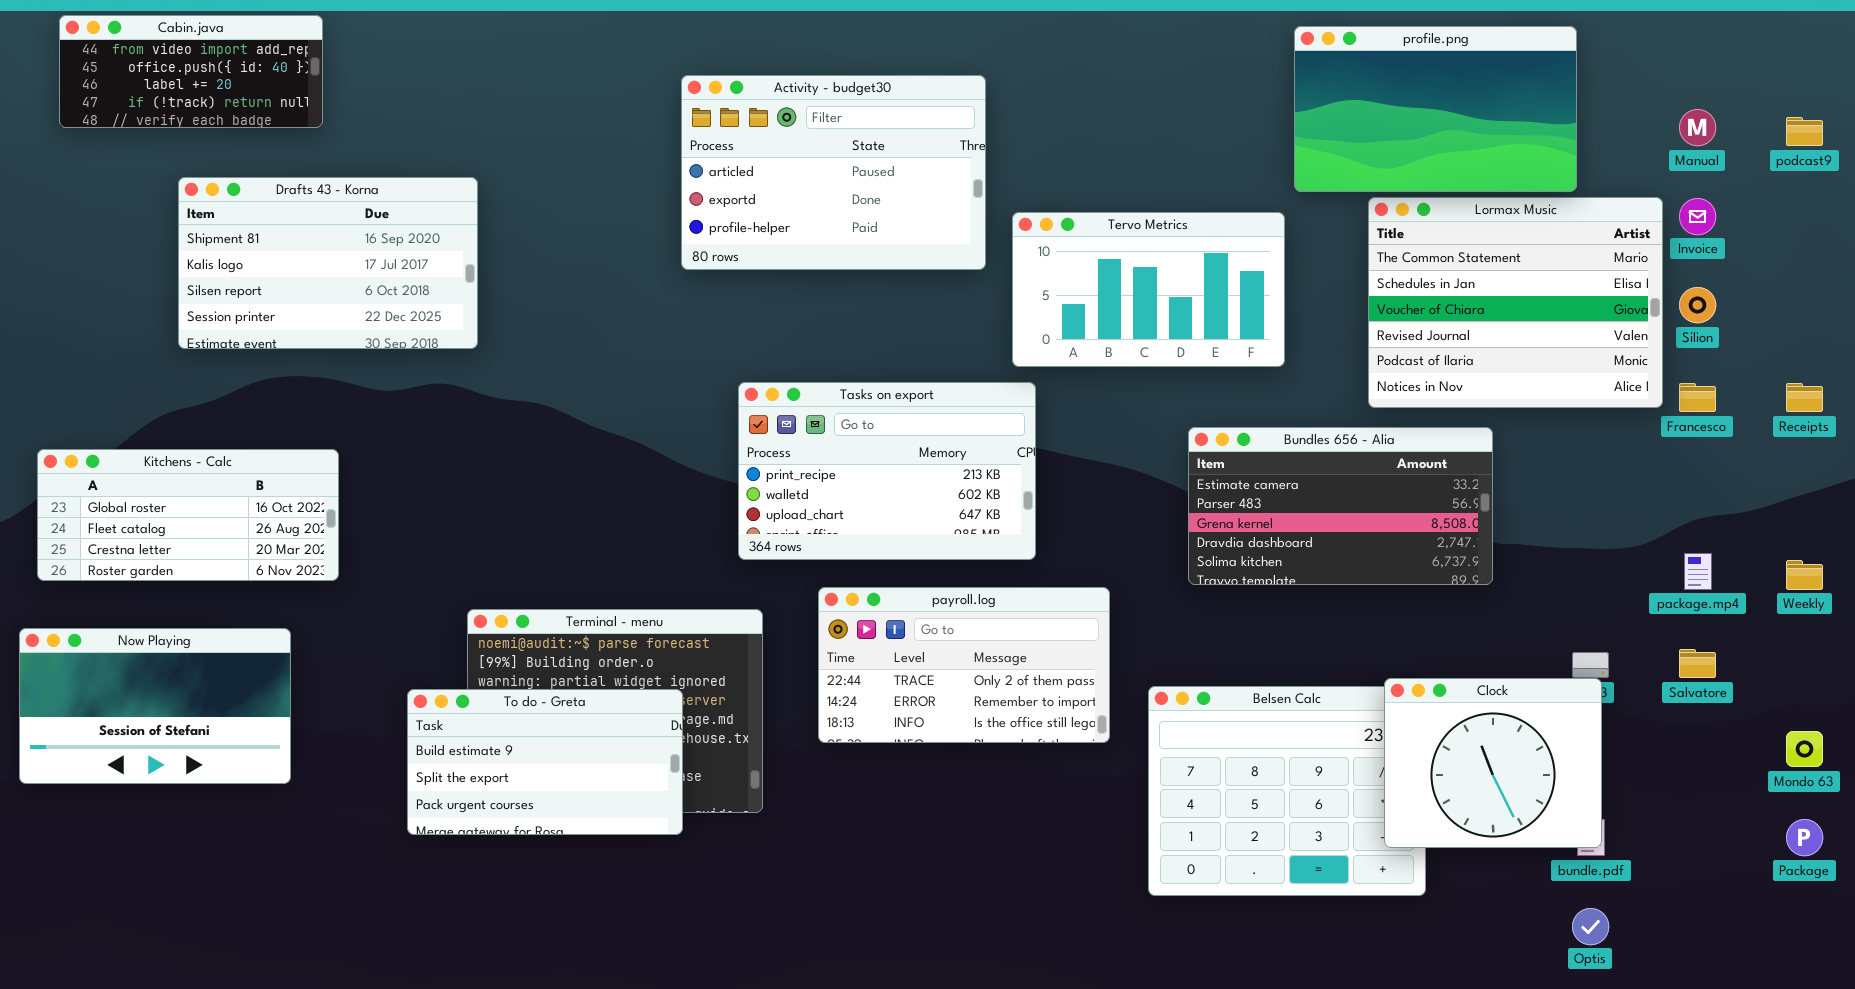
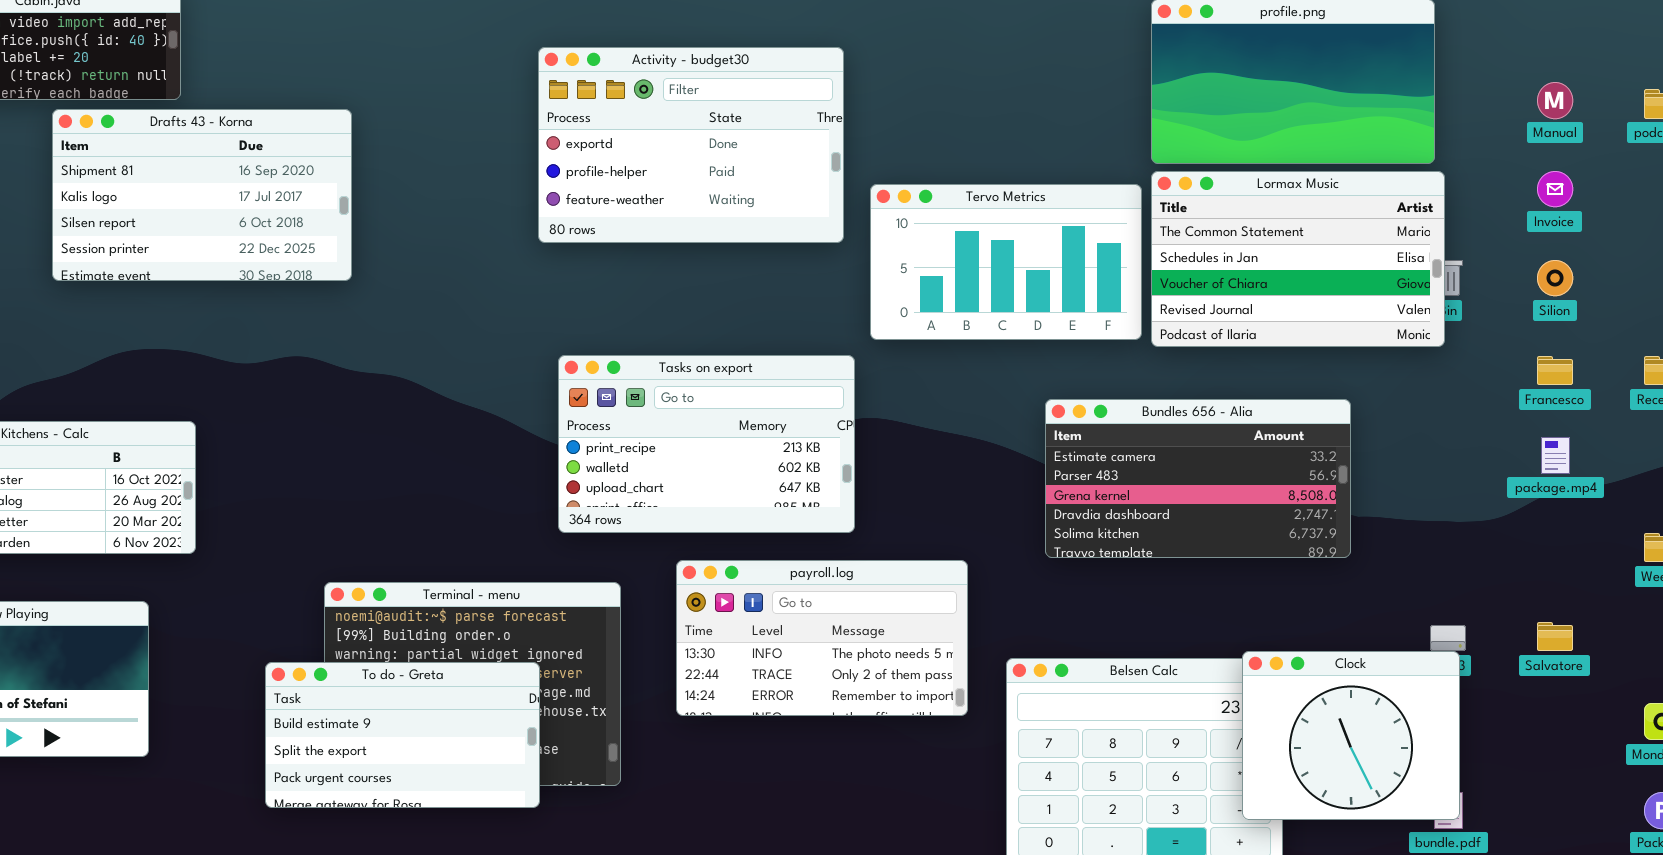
Activity - budget30: [681,75,986,270] -> [538,47,844,243], scrolled down 1 row
Drafts 43 - Korna: [178,177,478,349] -> [52,109,352,281], moved
Lormax Music: [1368,197,1663,408] -> [1151,171,1445,347], moved, resized
Tasks on export: [738,382,1036,560] -> [558,355,855,533], moved
package.mp4: [1684,553,1712,590] -> [1541,437,1570,474], moved
payroll.log: [818,587,1110,743] -> [676,560,968,716], scrolled up 1 row

